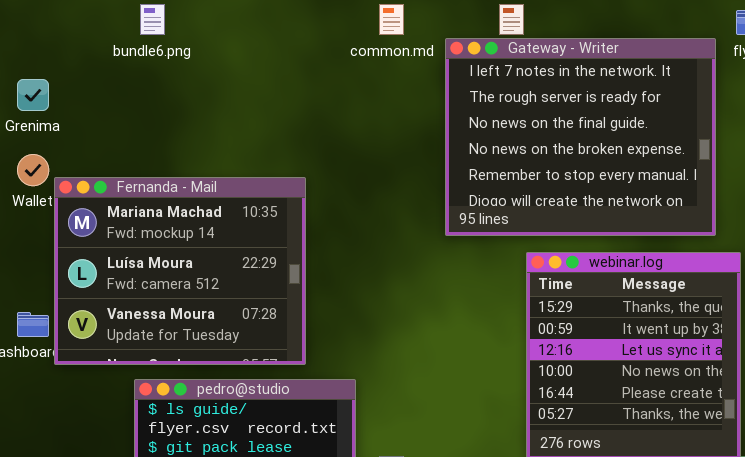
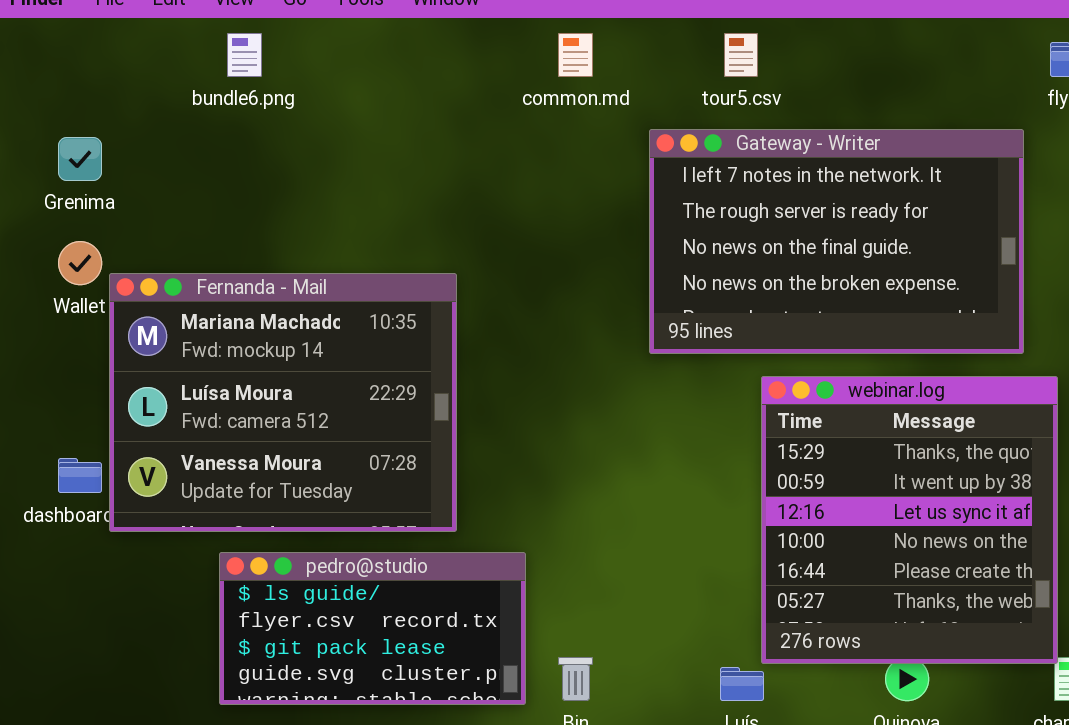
Gateway - Writer: [445,38,716,236] -> [649,129,1024,354], resized

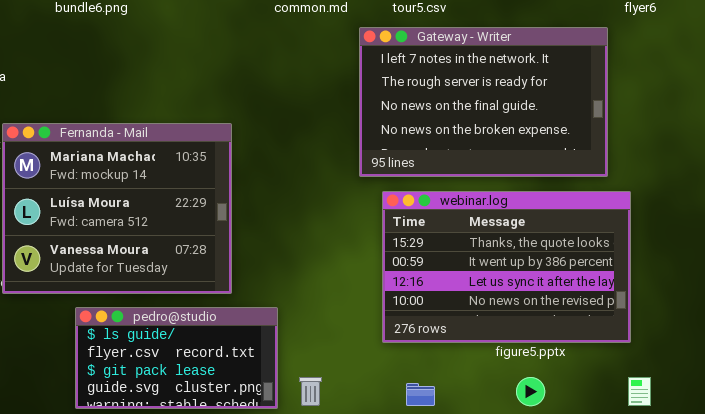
webinar.log: [761,376,1058,664] -> [382,191,631,343], resized

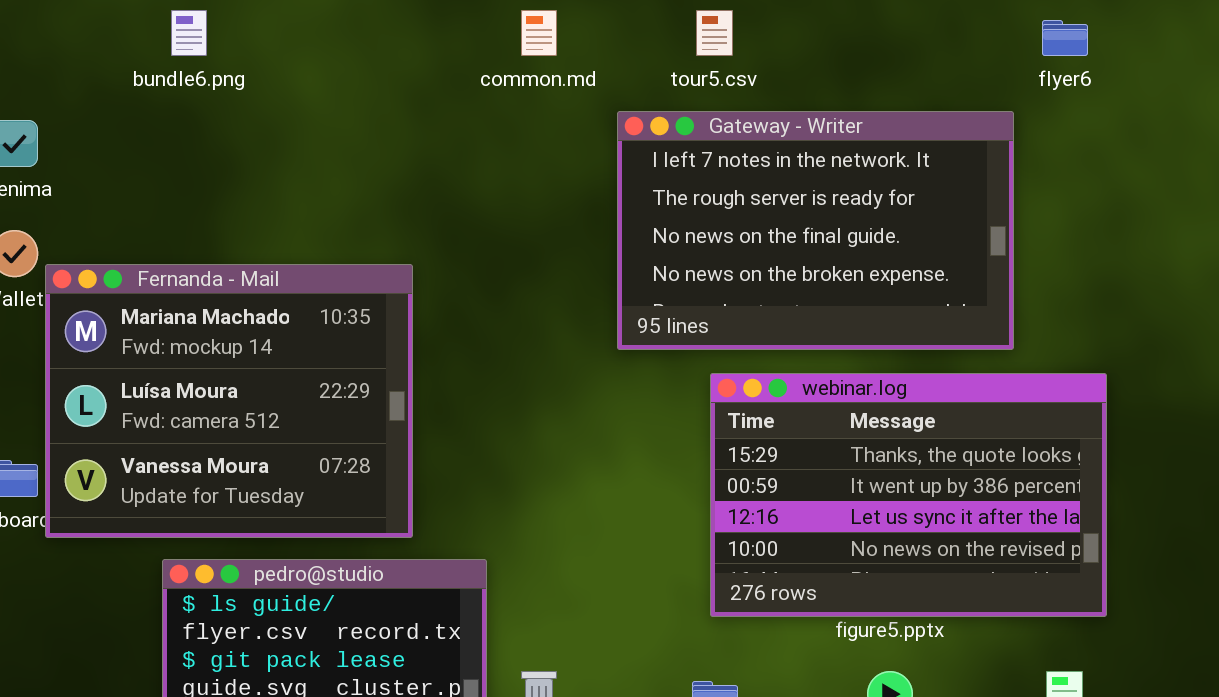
webinar.log: [382,191,631,343] -> [710,373,1107,617], moved

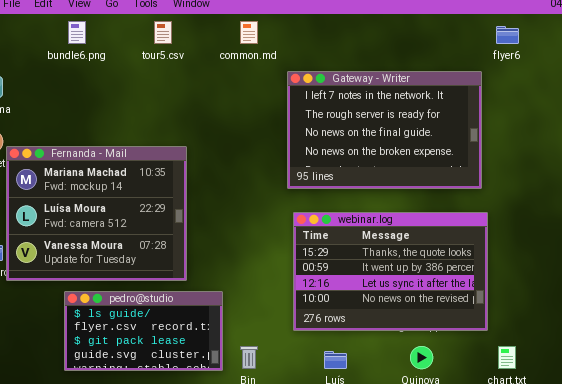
tour5.csv: [696,10,733,56] -> [154,21,172,44], moved
webinar.log: [710,373,1107,617] -> [293,212,488,331], moved

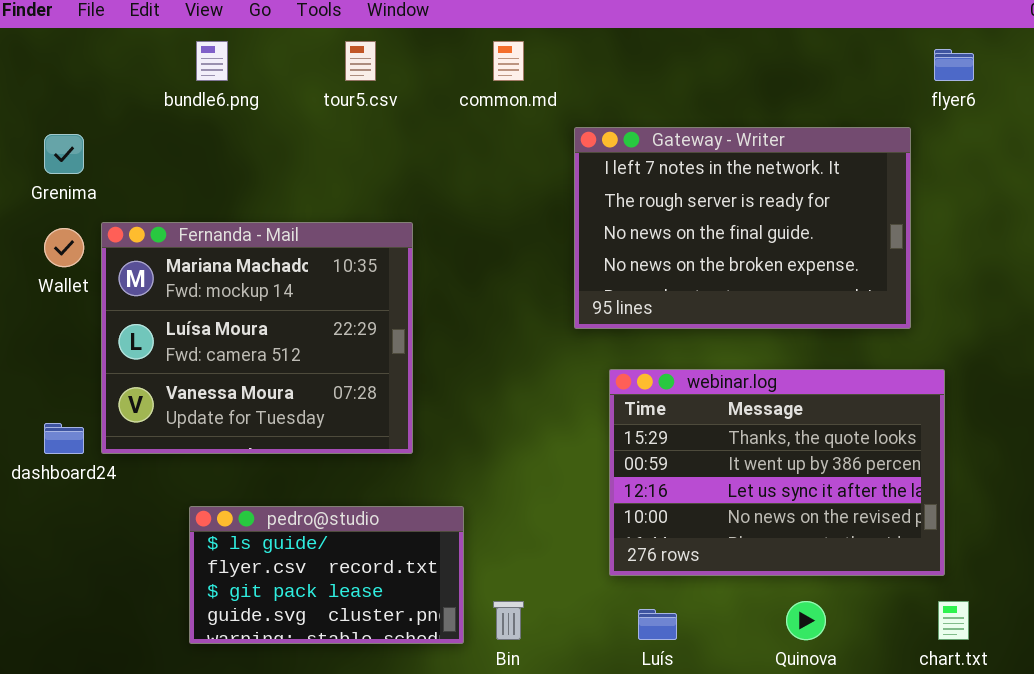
Fernanda - Mail: [6,146,187,281] -> [101,222,413,454], moved
webinar.log: [293,212,488,331] -> [609,369,945,576], moved

